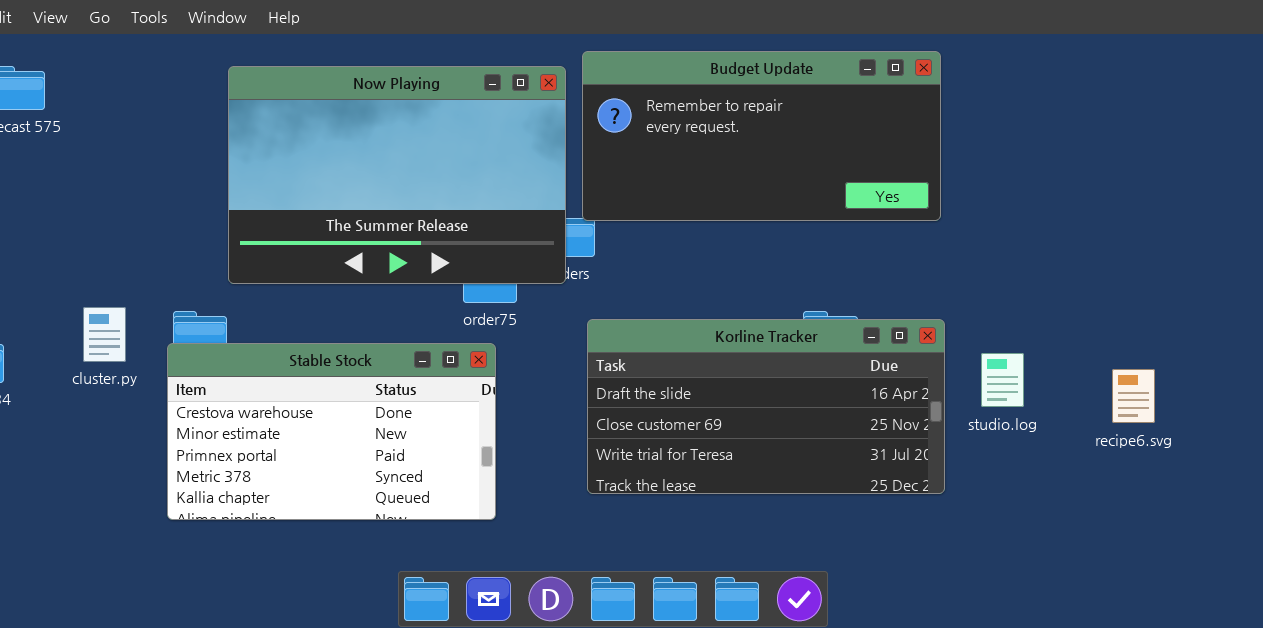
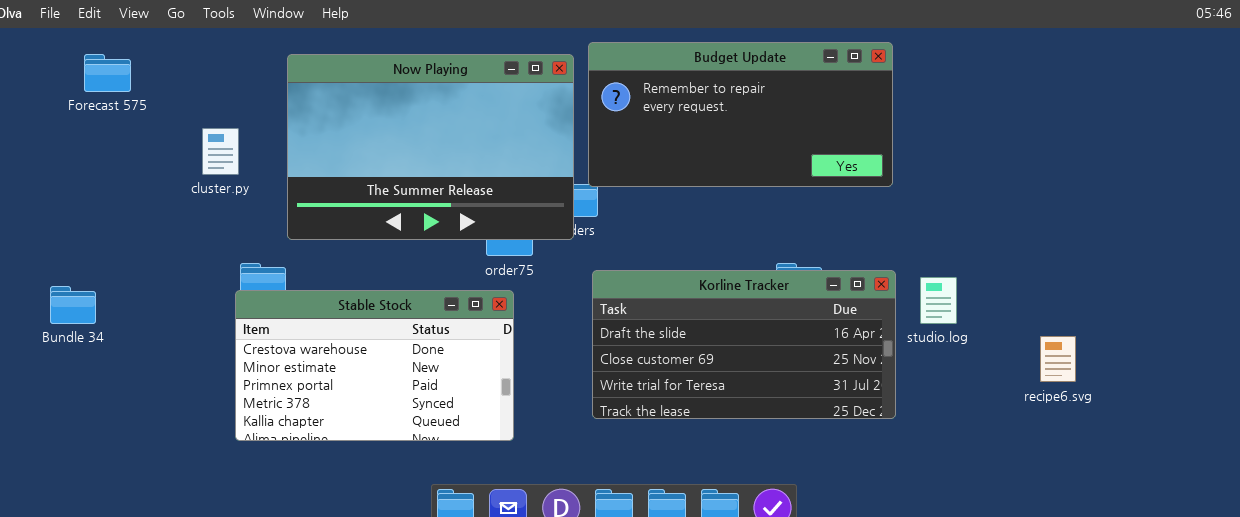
cluster.py: [83,307,126,362] -> [202,128,239,175], moved
studio.log: [981,353,1024,407] -> [920,277,957,324], moved
recipe6.svg: [1112,369,1155,423] -> [1040,336,1076,382], moved

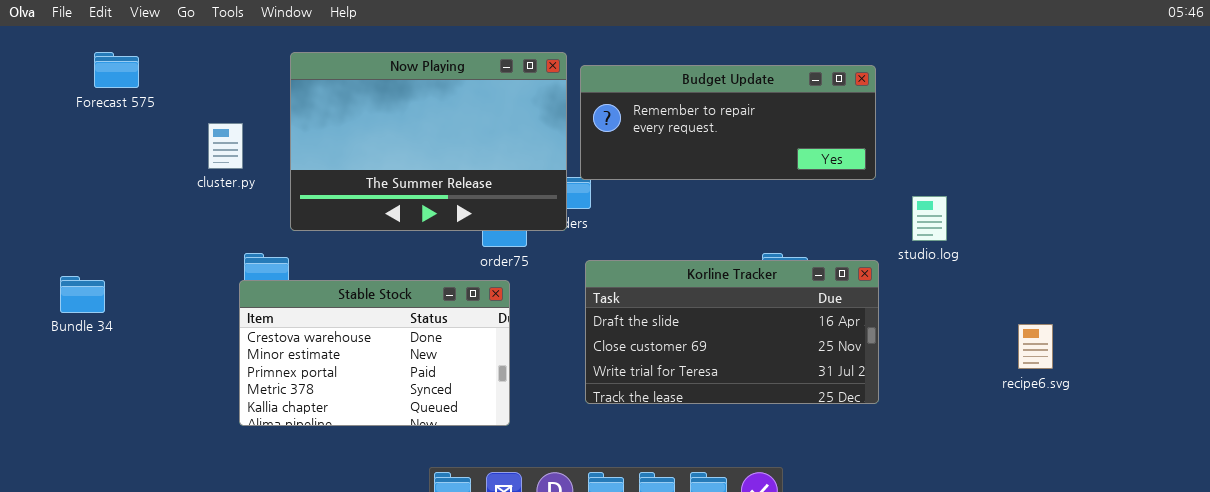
Budget Update: [588,42,893,187] -> [580,65,876,180], resized
studio.log: [920,277,957,324] -> [912,196,947,241], moved

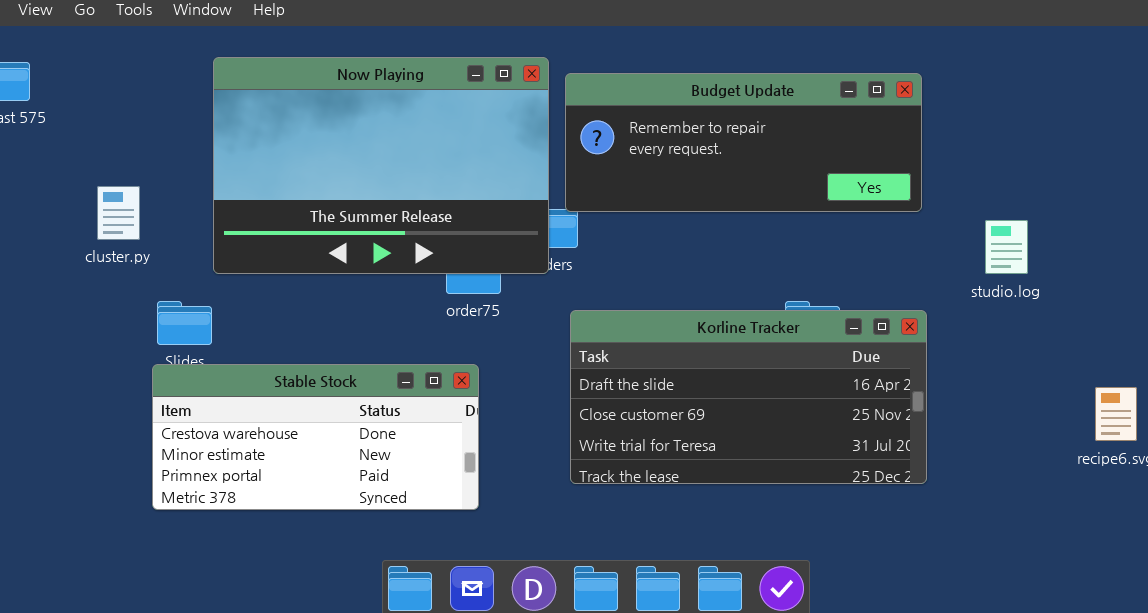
cluster.py: [208,123,243,169] -> [97,186,140,240], moved
studio.log: [912,196,947,241] -> [985,220,1028,274], moved
Stable Stock: [239,280,510,426] -> [152,364,479,510], resized

